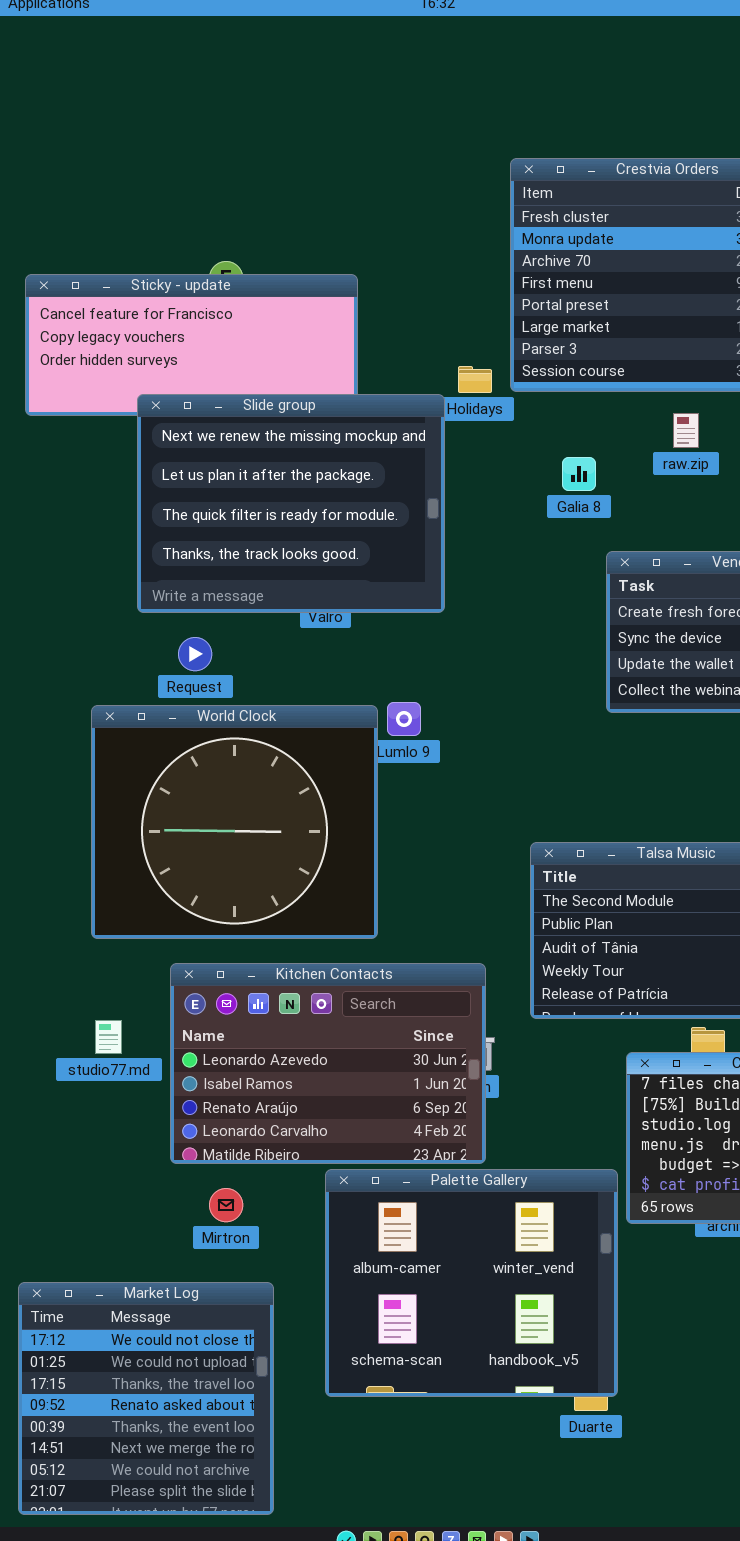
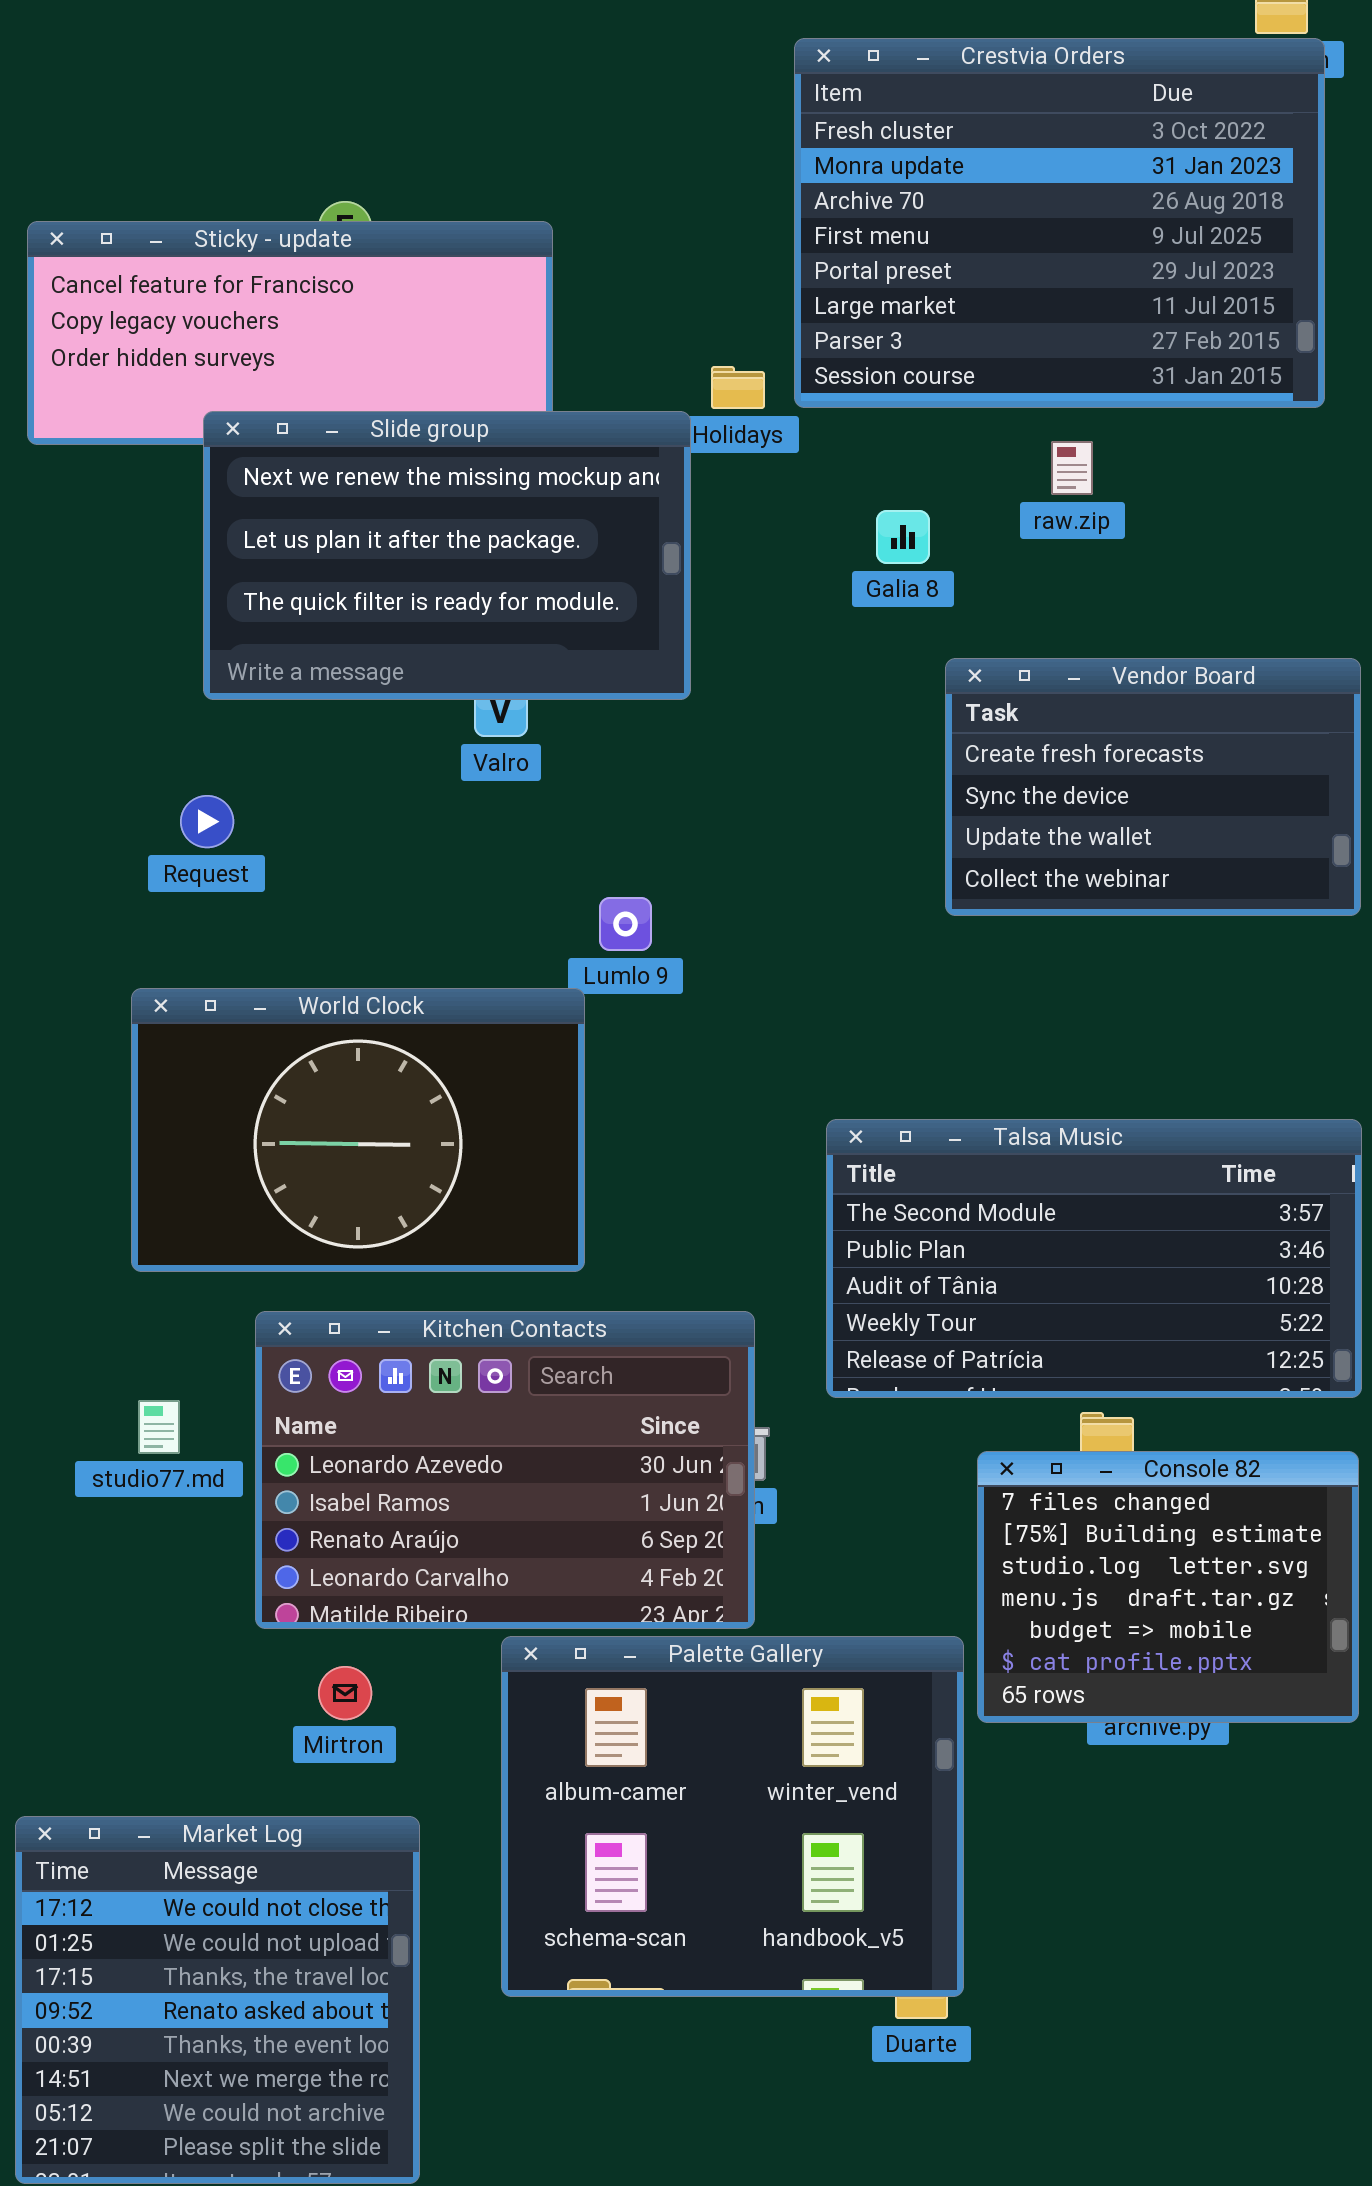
Slide group: [137,394,445,613] -> [203,411,691,700], resized
Request: [178,637,212,671] -> [180,795,234,848], moved
World Clock: [91,705,378,939] -> [131,988,585,1272], resized

